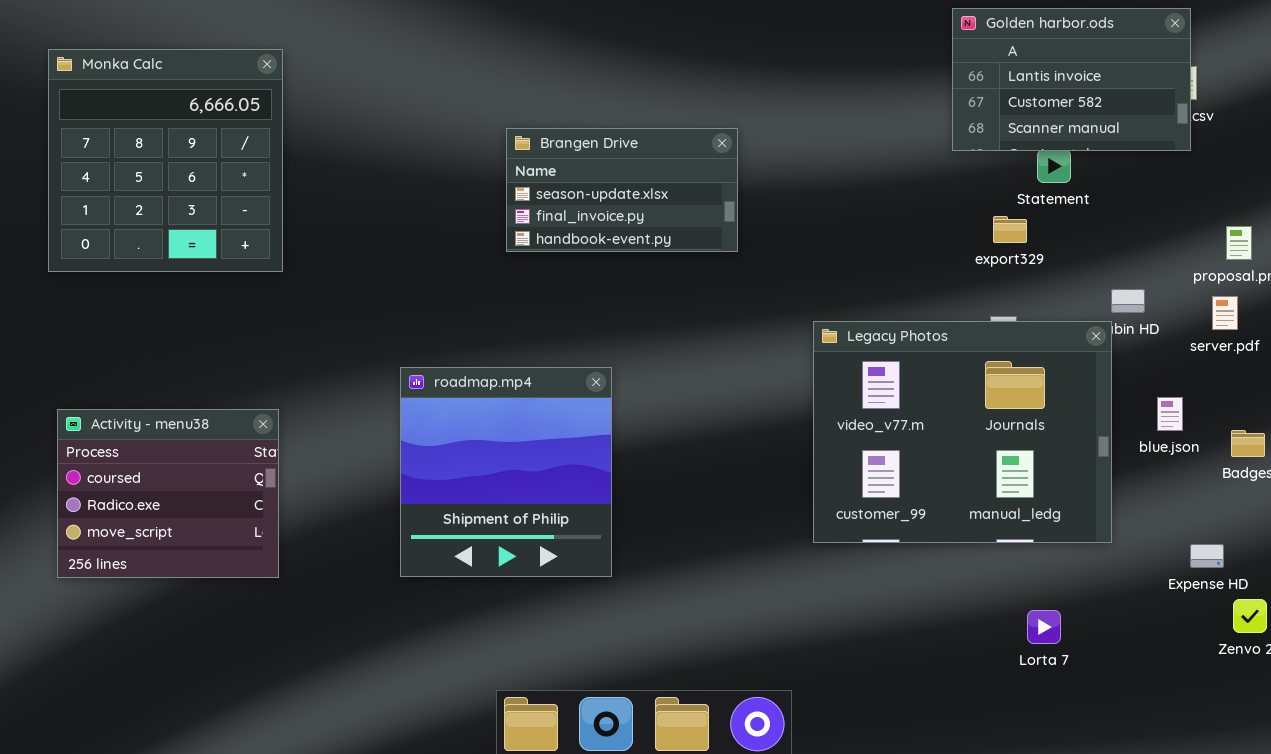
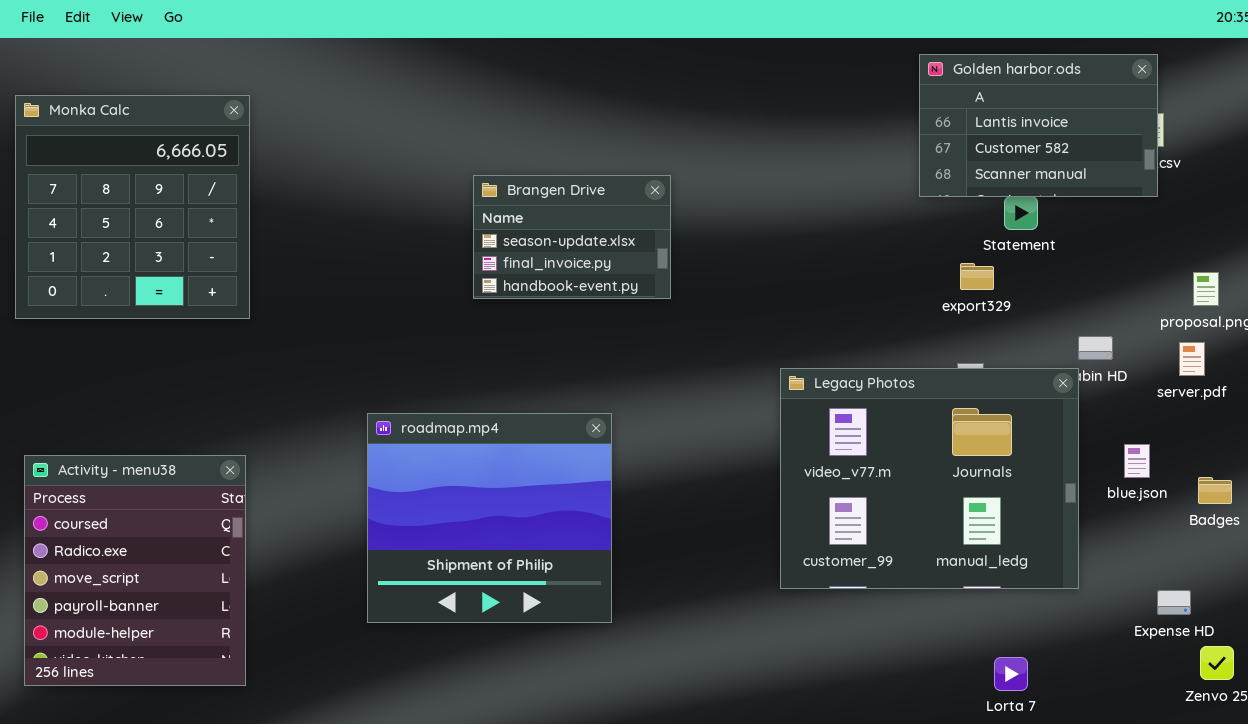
Brangen Drive: [506,128,738,252] -> [473,175,671,299], resized
roadmap.mp4: [400,367,612,577] -> [367,413,612,623], resized
Activity - menu38: [57,409,279,578] -> [24,455,246,686], resized

